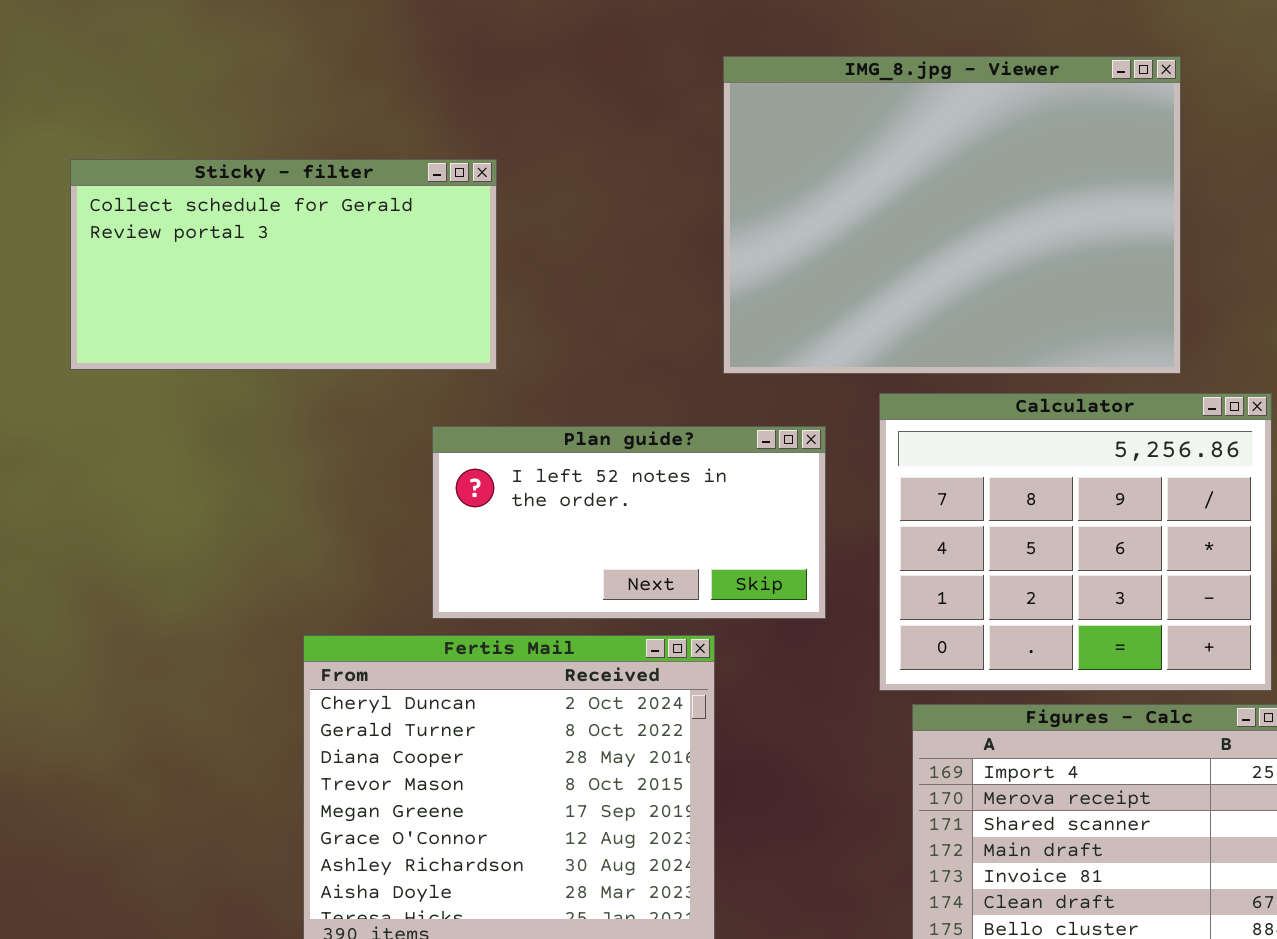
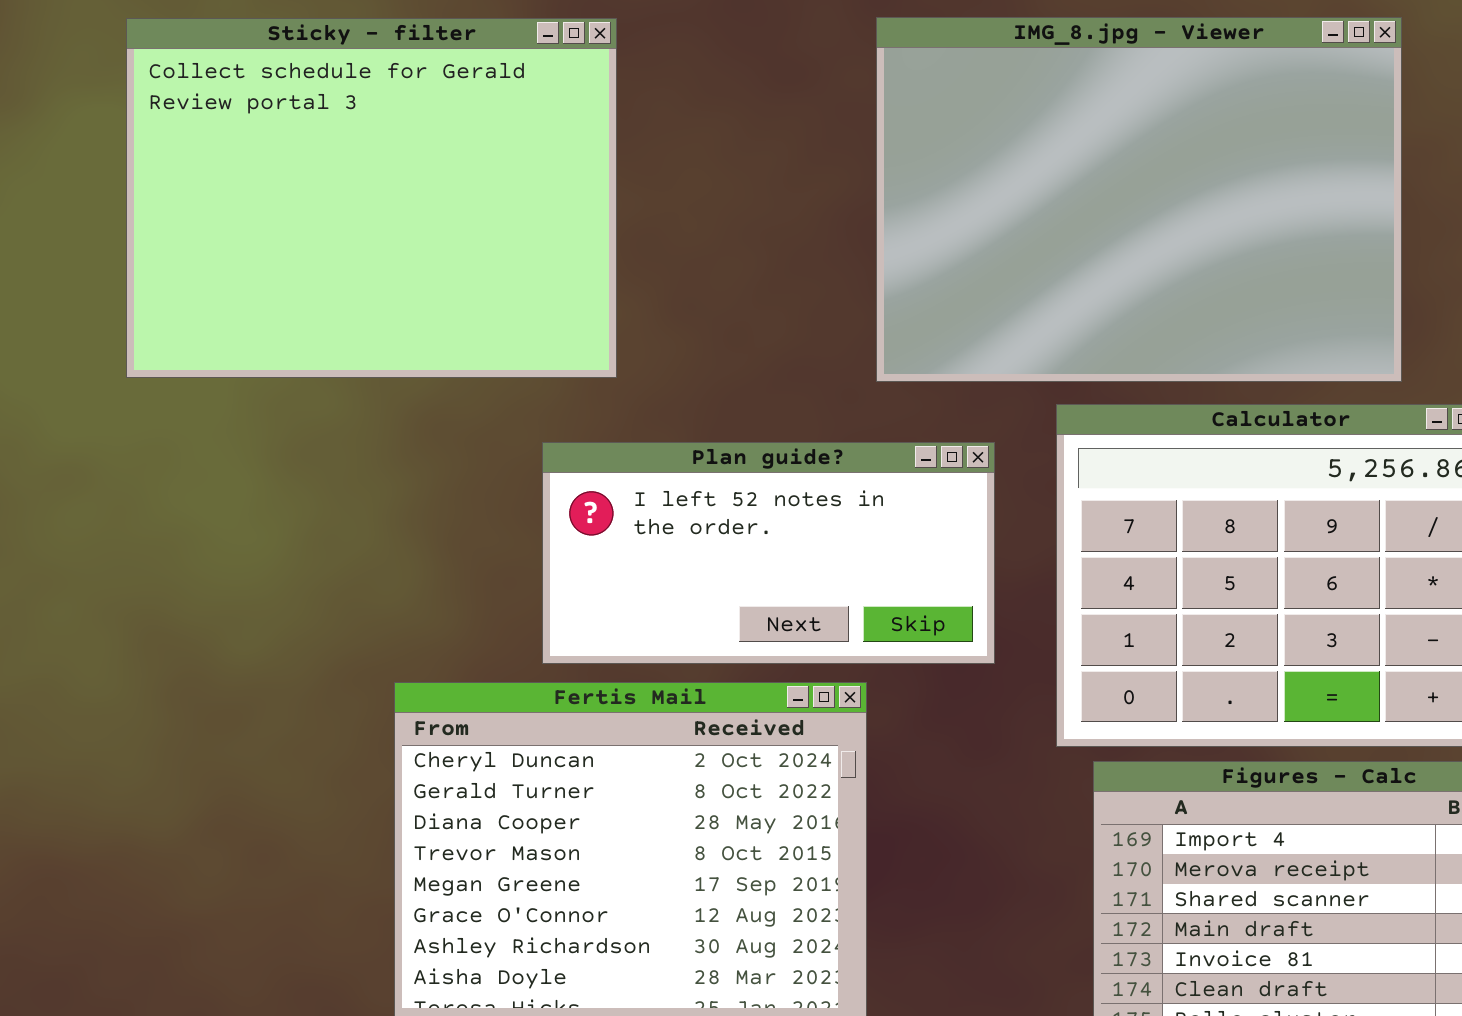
Sticky - filter: [70,159,497,370] -> [126,18,617,378], resized

